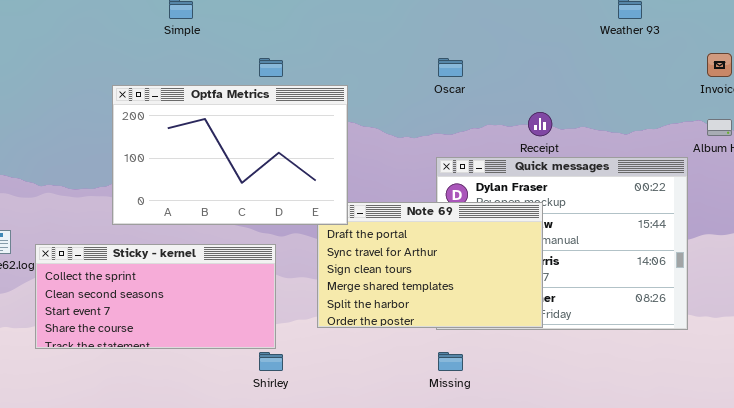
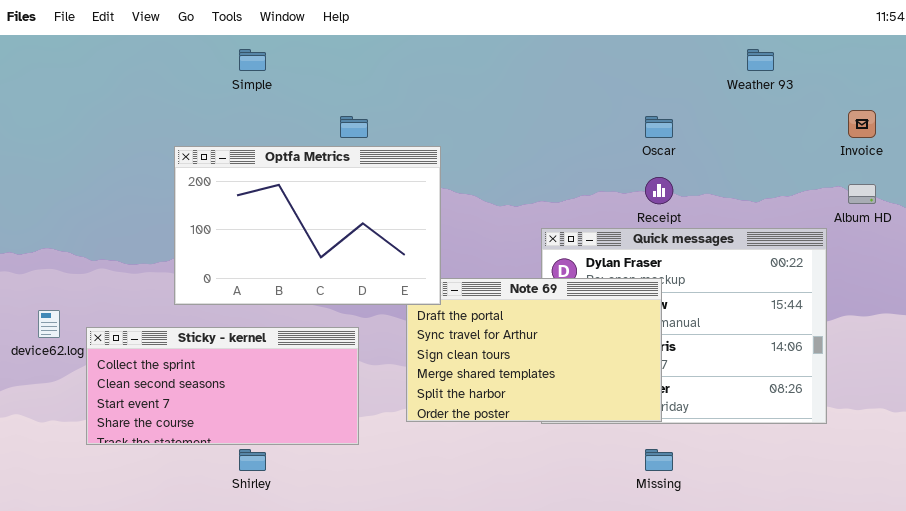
Oscar: [438,58,463,77] -> [645,116,673,138], moved
Shirley: [259,352,283,371] -> [239,449,266,471], moved
Missing: [438,352,463,371] -> [645,449,673,471], moved

